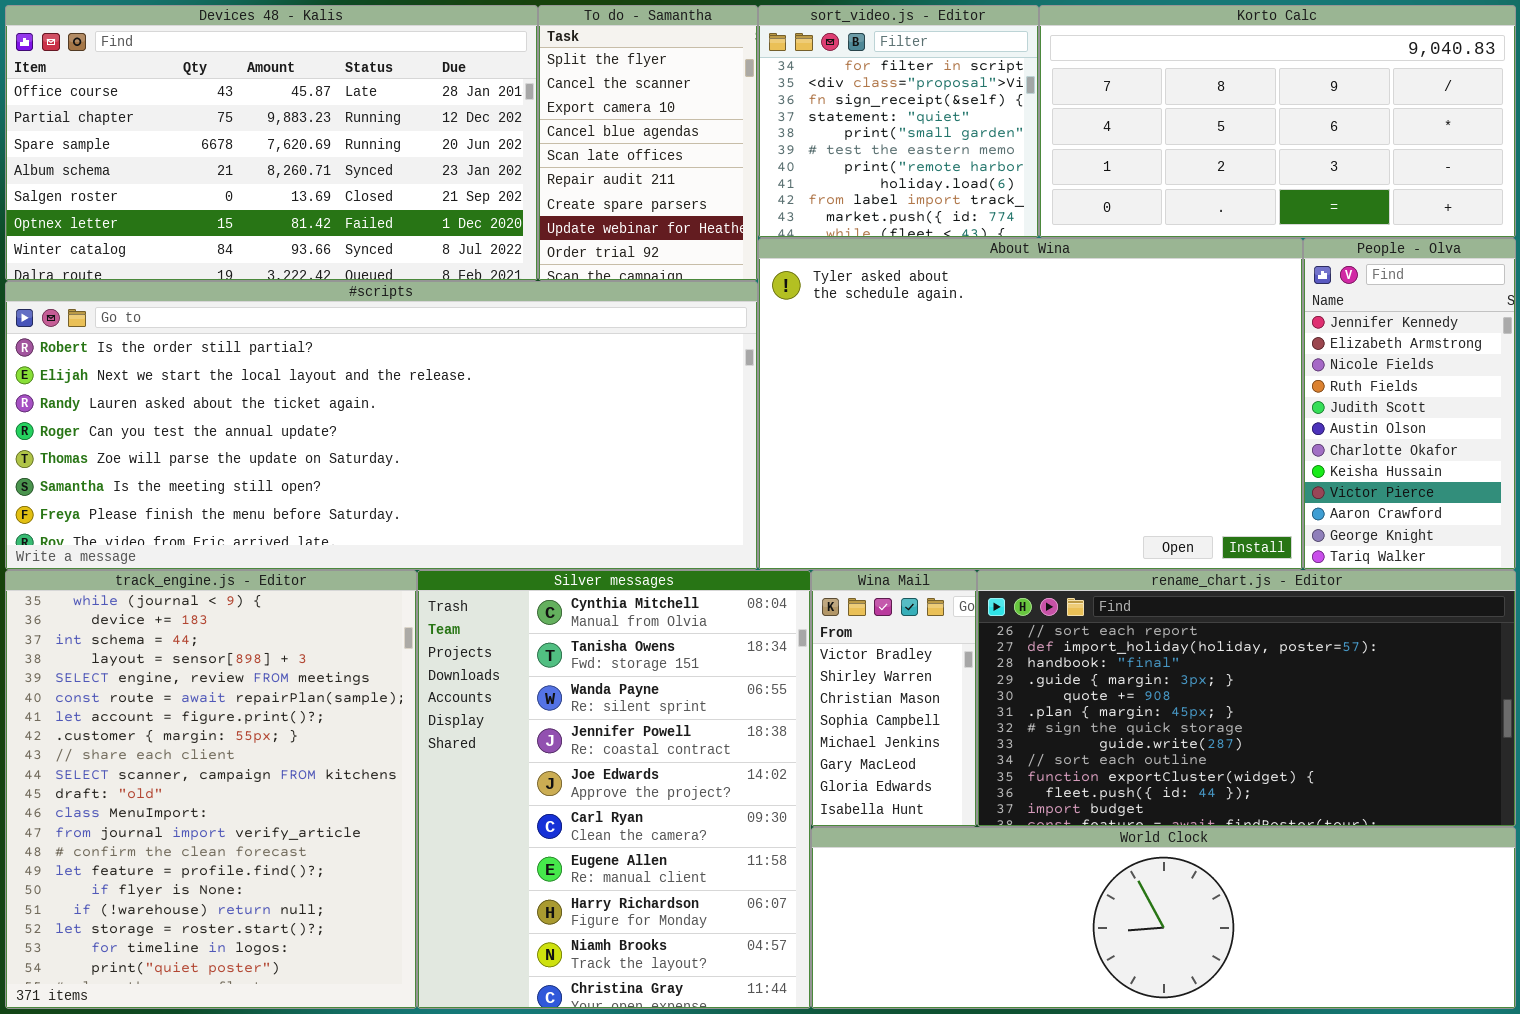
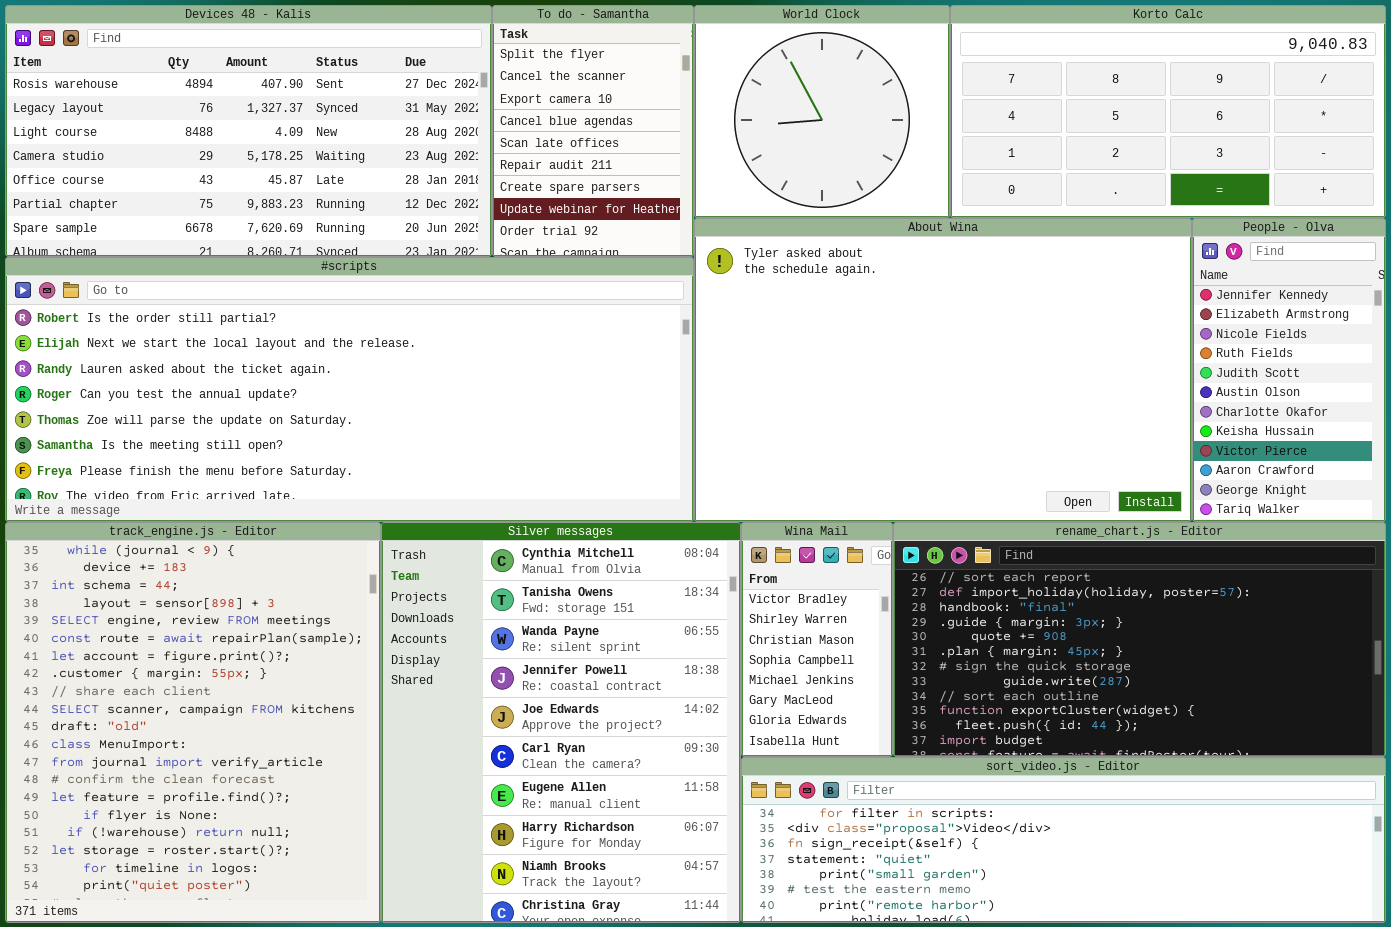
Devices 48 - Kalis: [5,5,538,281] -> [5,5,492,257], scrolled up 4 rows
sort_video.js - Editor: [758,5,1039,238] -> [741,757,1386,923], moved, resized
World Clock: [811,827,1516,1009] -> [694,5,950,218], moved, resized

